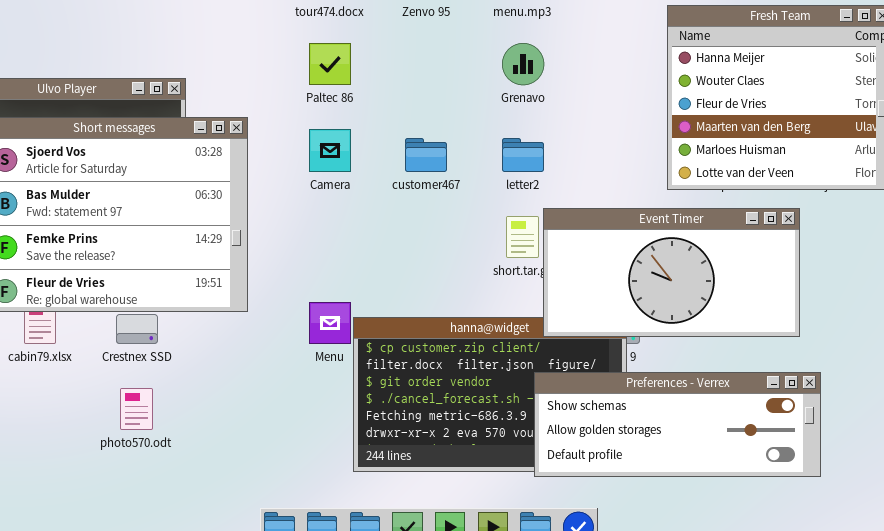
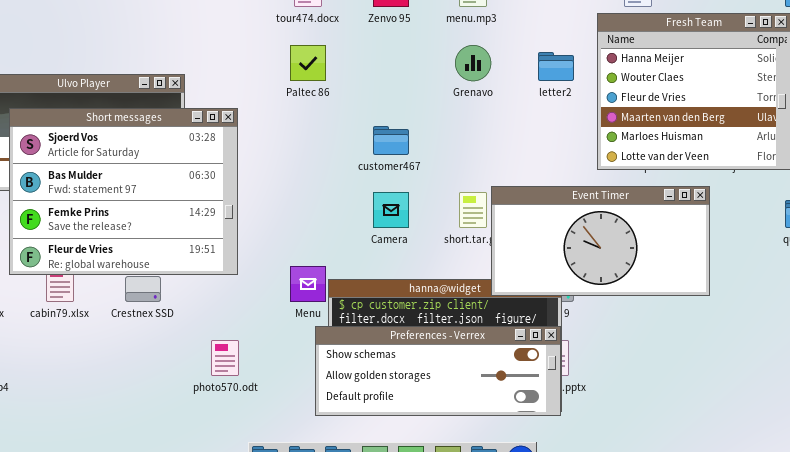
Camera: [309,129,351,172] -> [373,192,409,228], moved
letter2: [502,138,544,172] -> [538,52,574,81], moved
Preferences - Verrex: [534,372,821,477] -> [315,326,561,416], moved
photo570.odt: [120,388,153,430] -> [211,340,239,376], moved

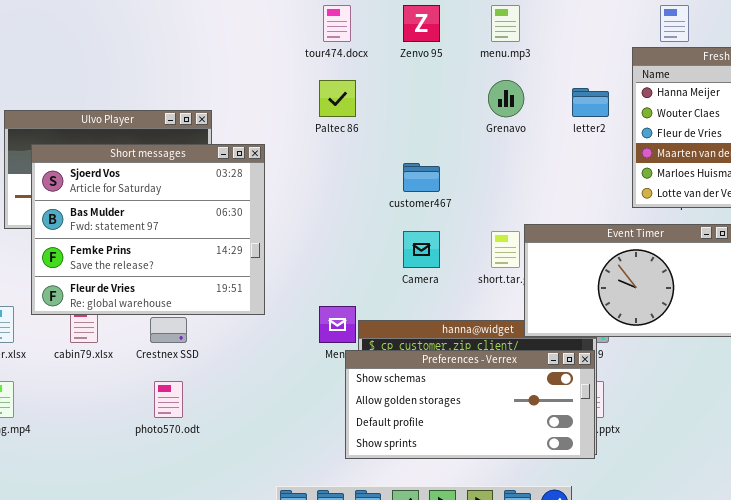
Preferences - Verrex: [315,326,561,416] -> [345,350,595,459], resized
photo570.odt: [211,340,239,376] -> [154,381,183,418], moved

